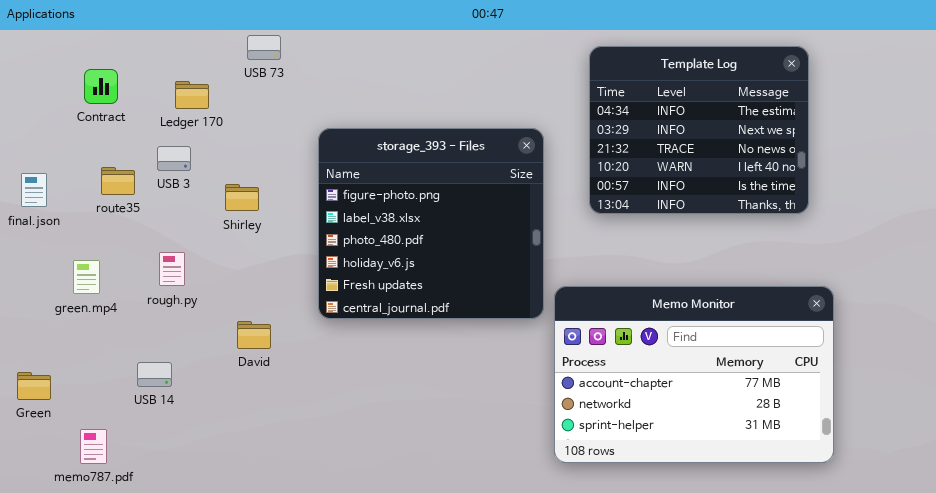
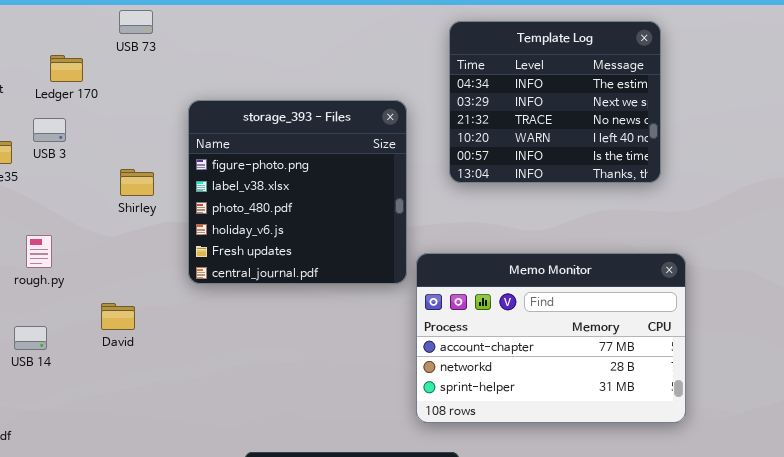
Shirley: [225,184,259,211] -> [120,169,154,196], moved
rough.py: [159,252,185,286] -> [26,235,52,268], moved
David: [237,321,271,349] -> [101,303,135,330], moved

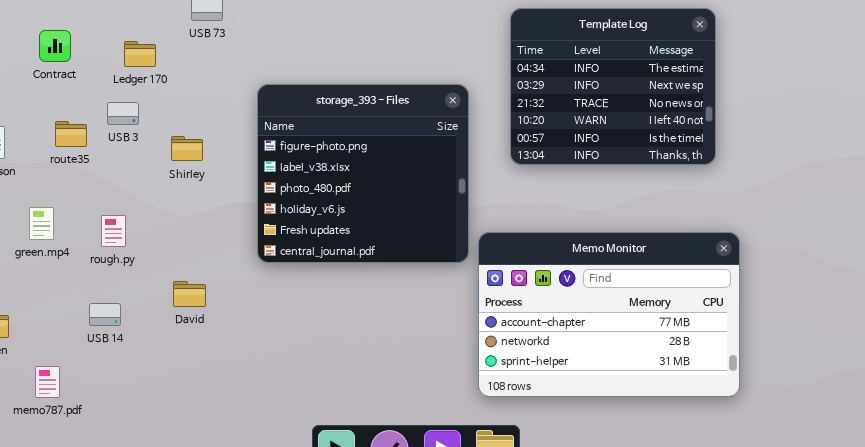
Shirley: [120,169,154,196] -> [171,136,203,161], moved

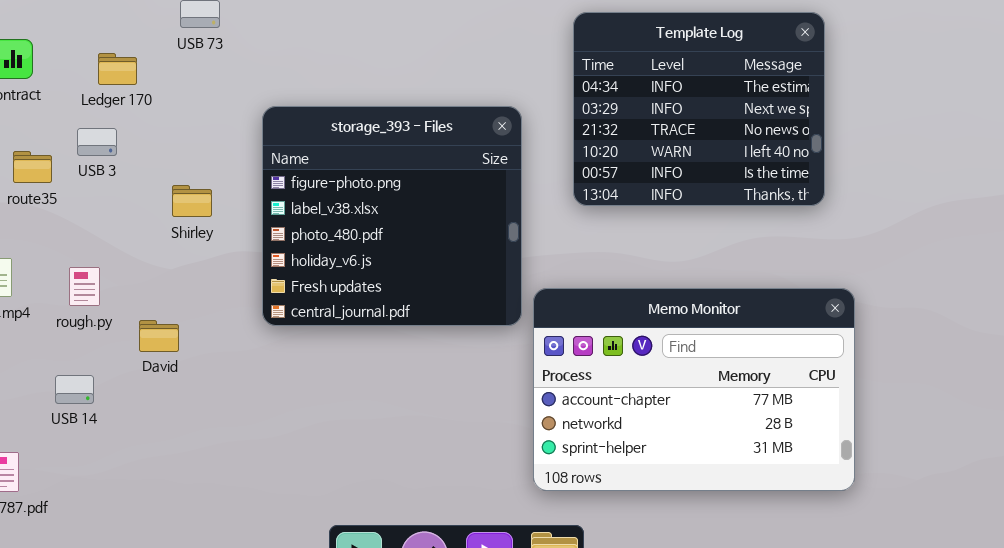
Shirley: [171,136,203,161] -> [172,185,212,217], moved
David: [173,281,206,307] -> [139,320,179,352], moved

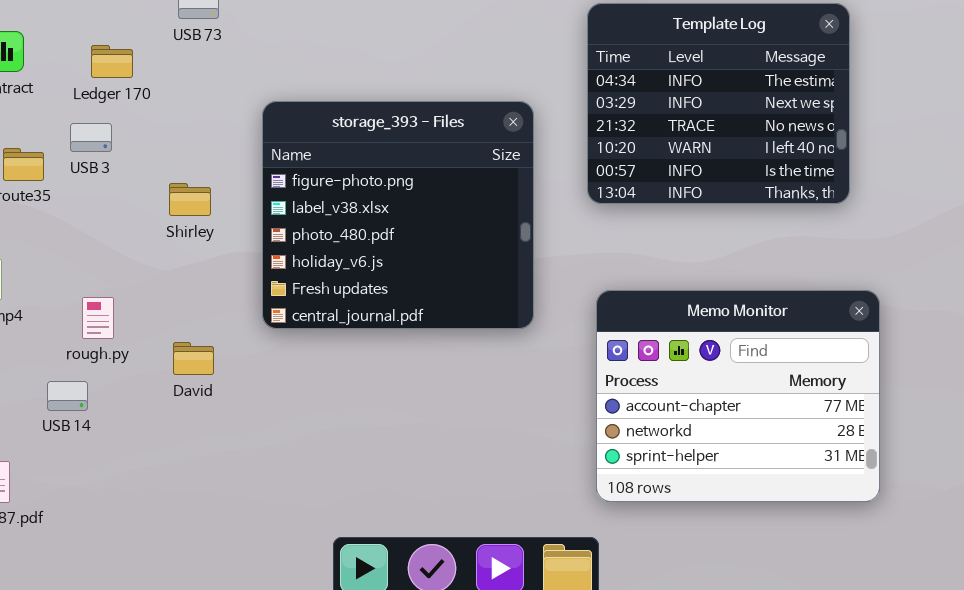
rough.py: [69,267,100,306] -> [82,297,114,339], moved
Memo Monitor: [533,288,855,491] -> [596,290,880,502], resized
David: [139,320,179,352] -> [173,342,214,375], moved

